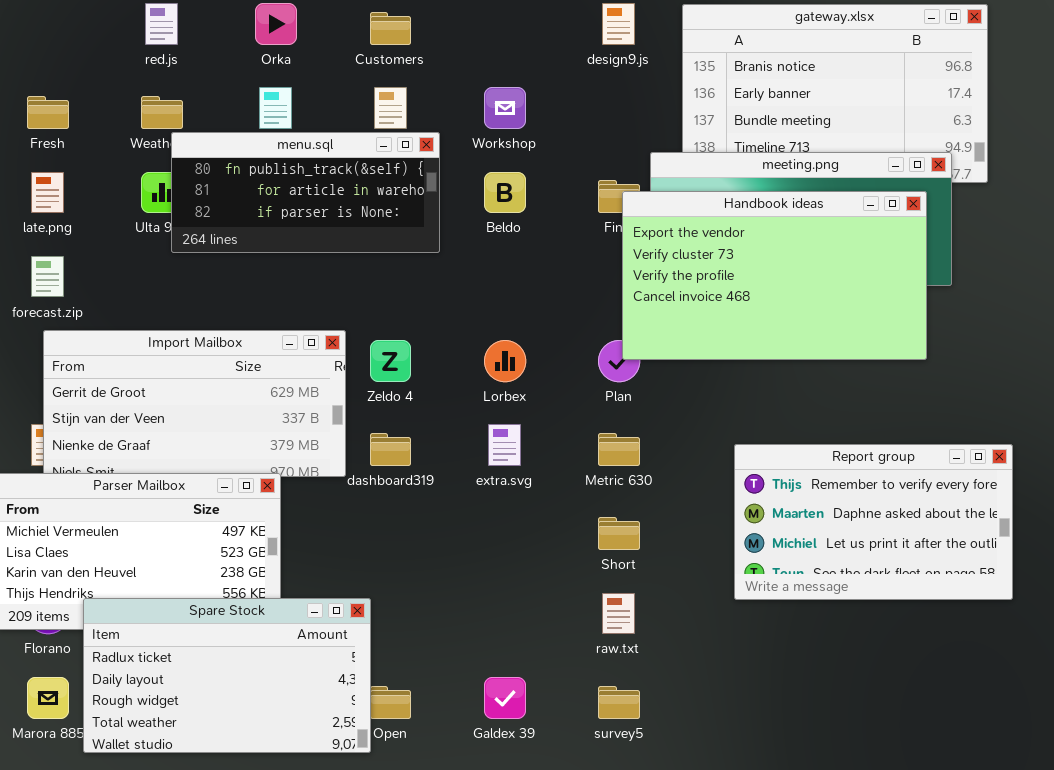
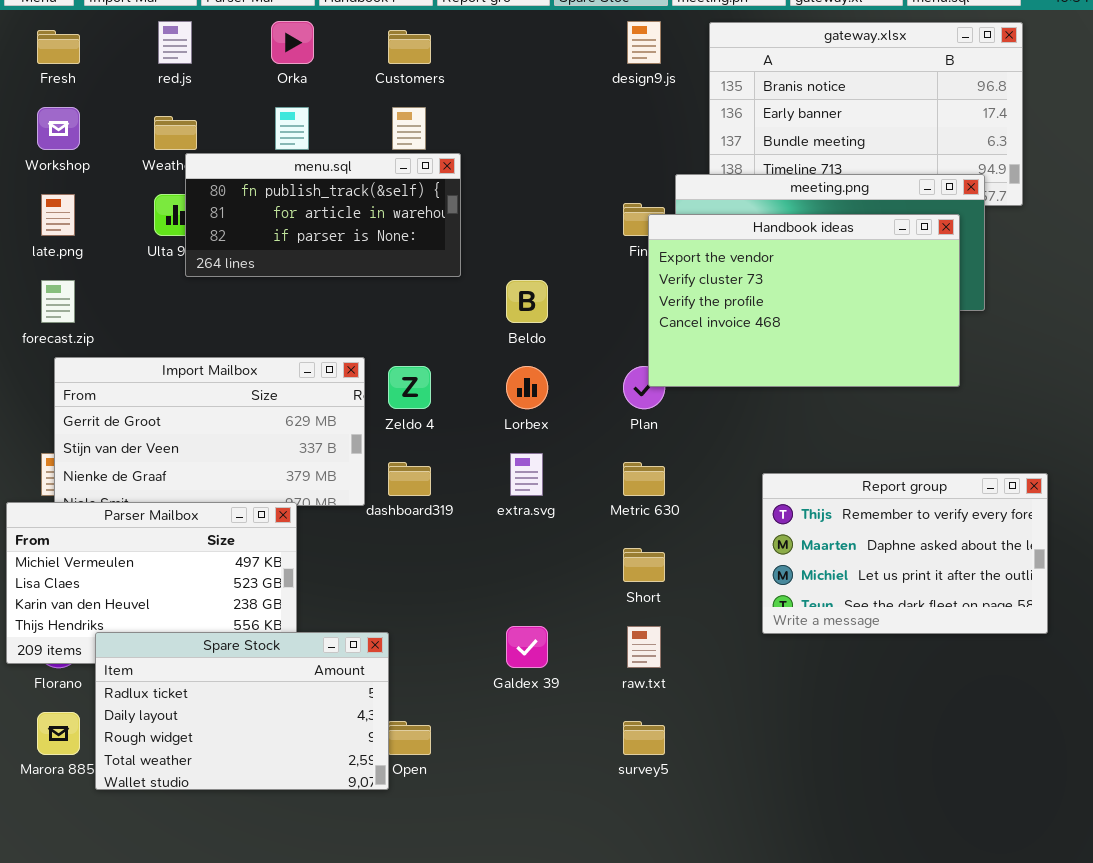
Workshop: [484,87,526,129] -> [37,107,80,150], moved
Fresh: [27,96,69,129] -> [37,30,80,64], moved
Beldo: [484,172,526,213] -> [506,280,548,323], moved
Galdex 39: [484,677,526,719] -> [506,626,548,668], moved

